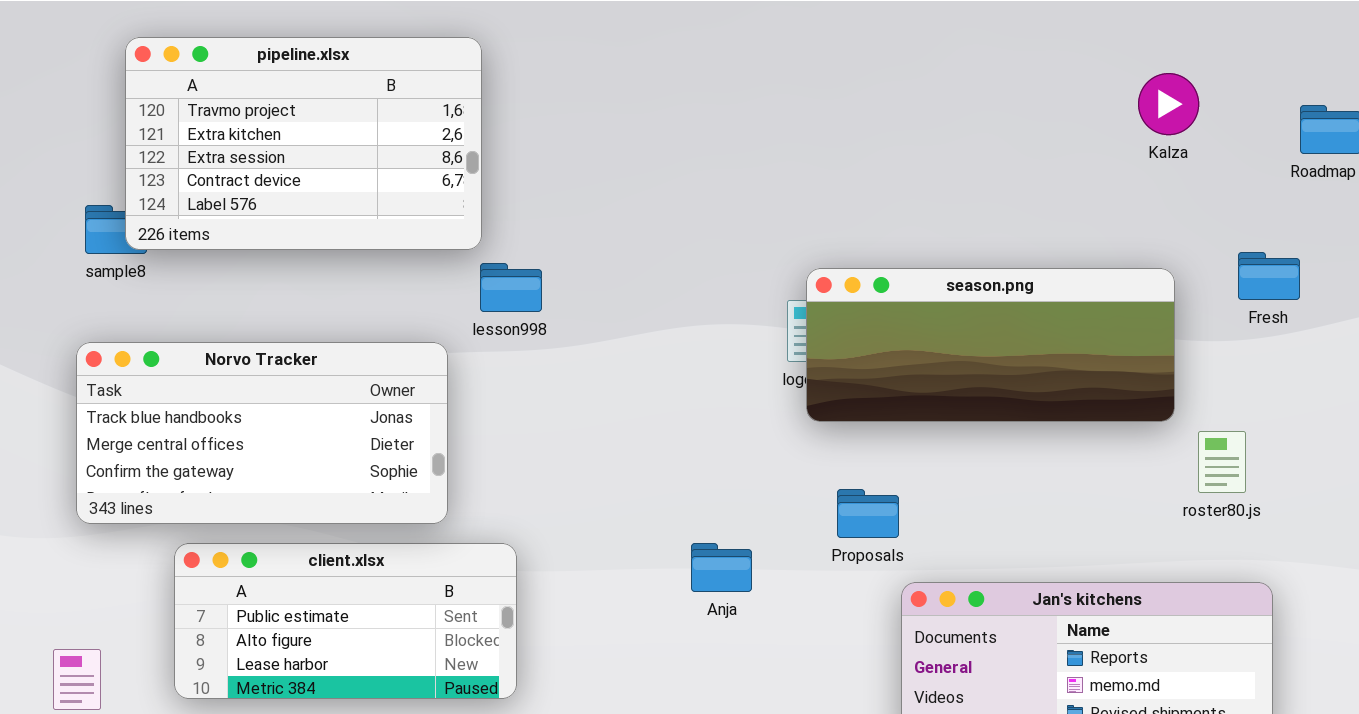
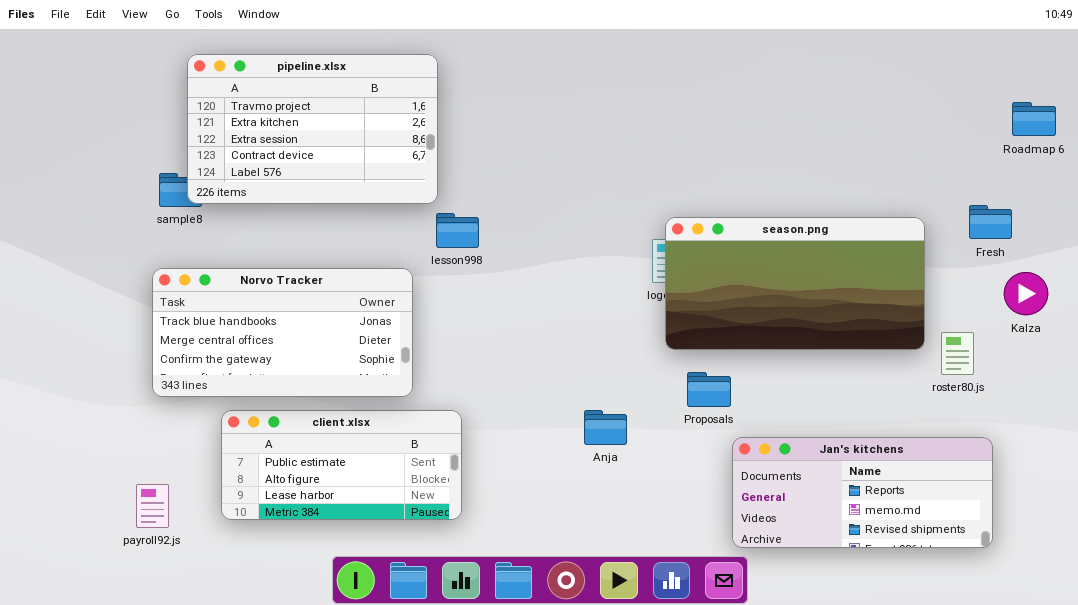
Kalza: [1138,73,1199,135] -> [1004,272,1048,315], moved
season.png: [806,268,1175,422] -> [665,217,925,350], resized

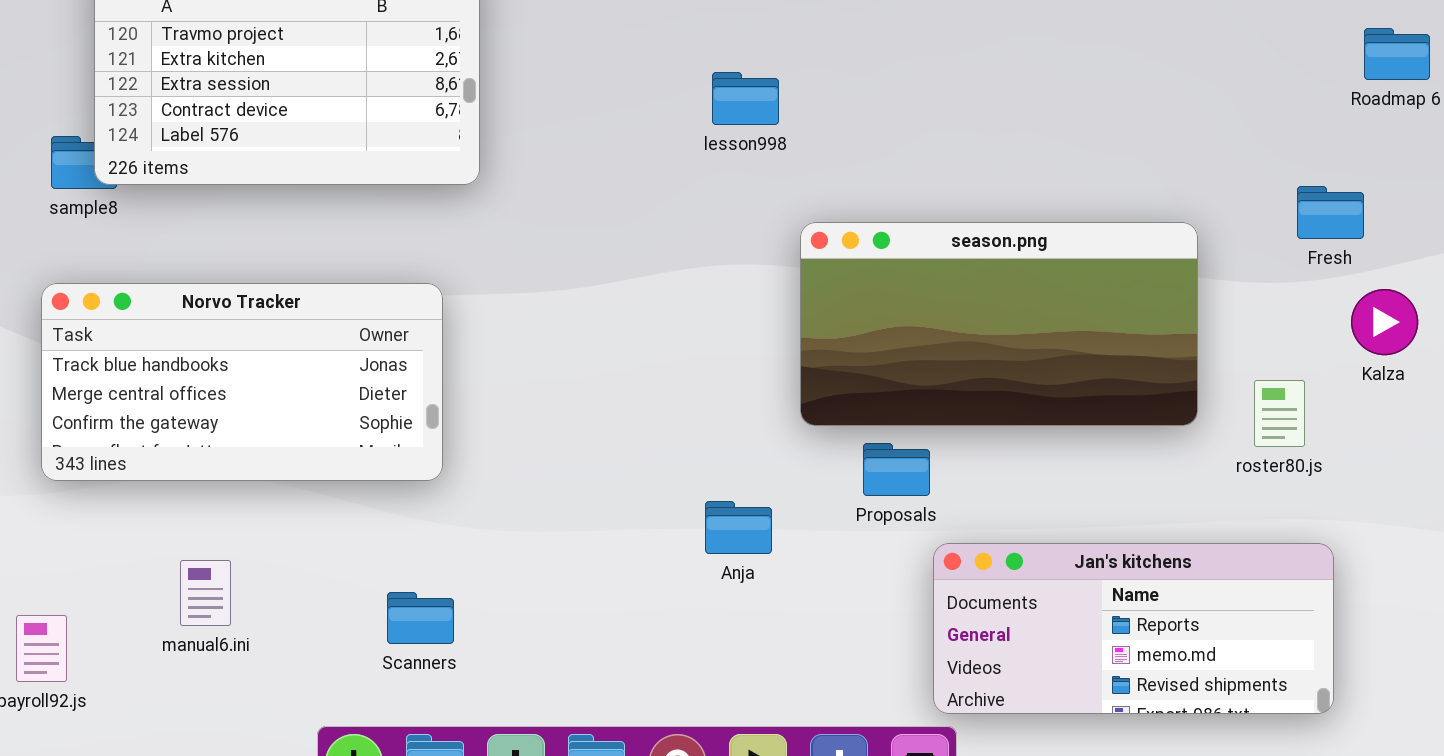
lesson998: [436,213,479,248] -> [712,72,779,125], moved
season.png: [665,217,925,350] -> [800,222,1198,426], moved
client.xlsx: [221,410,462,520] -> none, closed

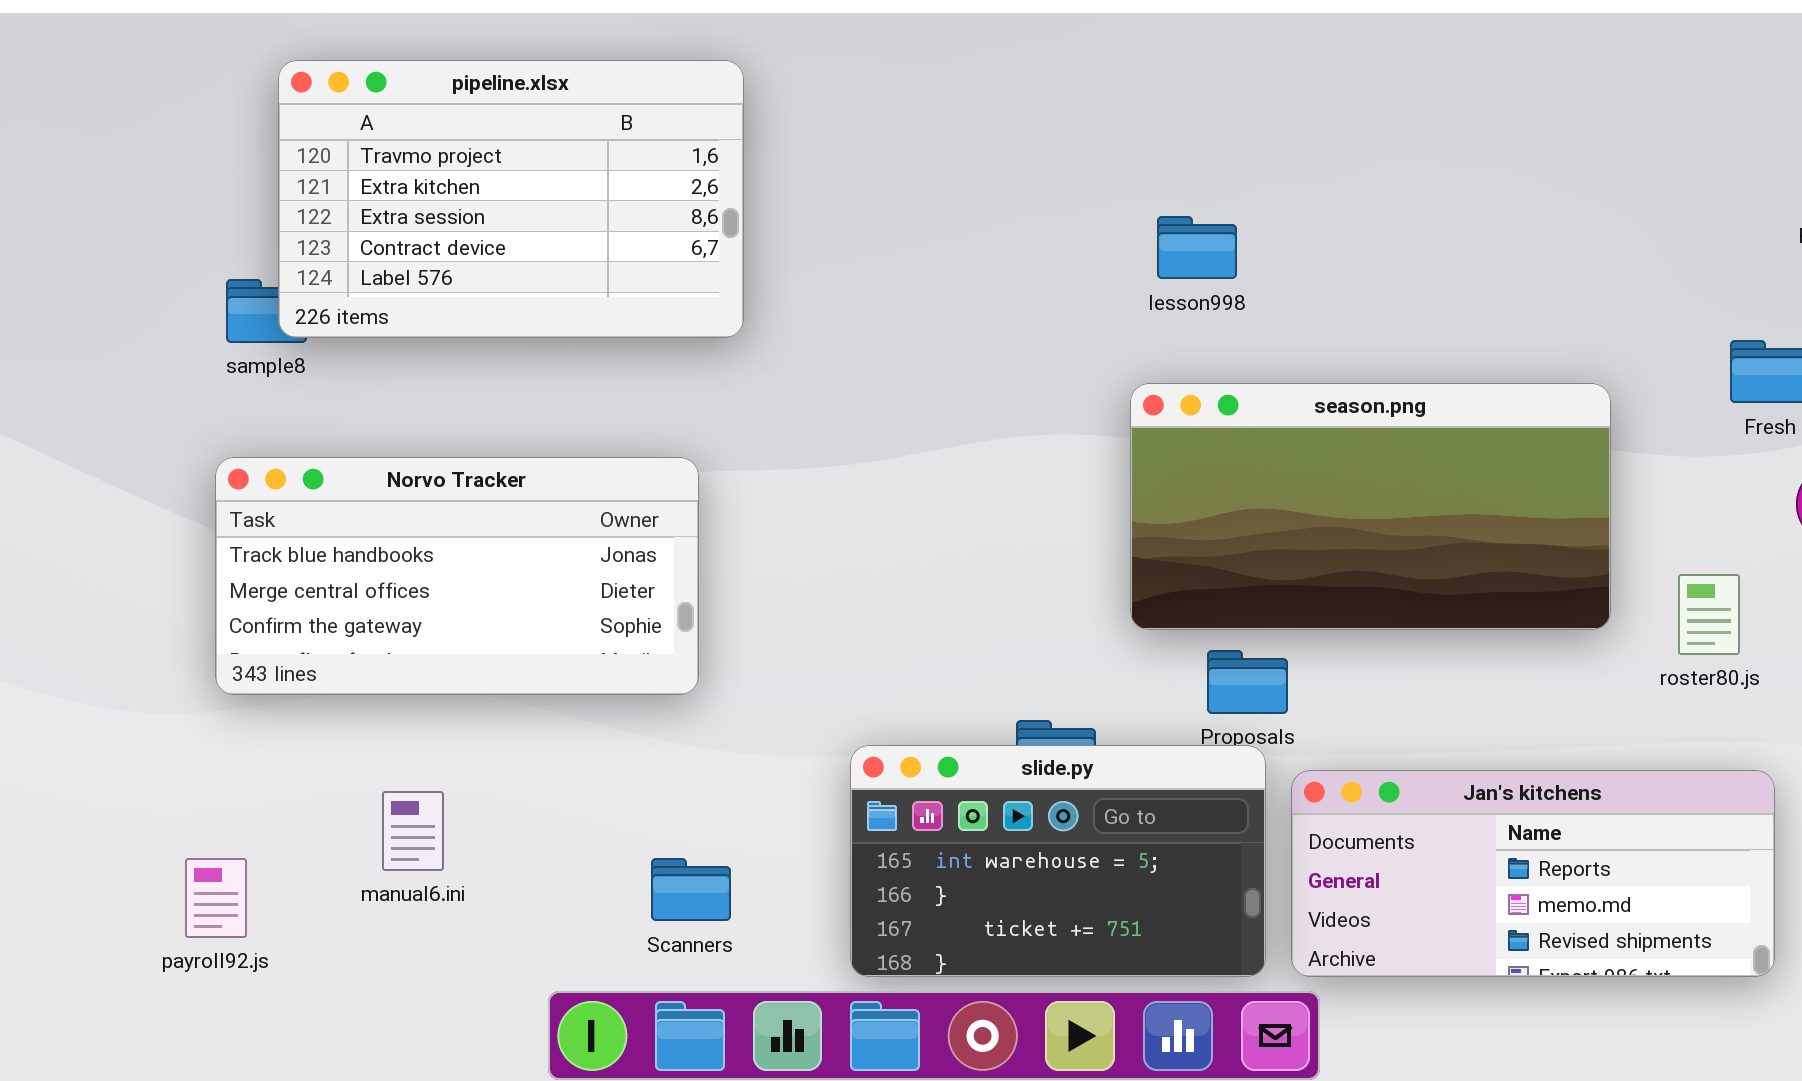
lesson998: [712,72,779,125] -> [1157,216,1237,279], moved
slide.py: none -> [850,745,1266,977], opened
Scanners: [387,592,454,644] -> [651,858,731,921], moved

